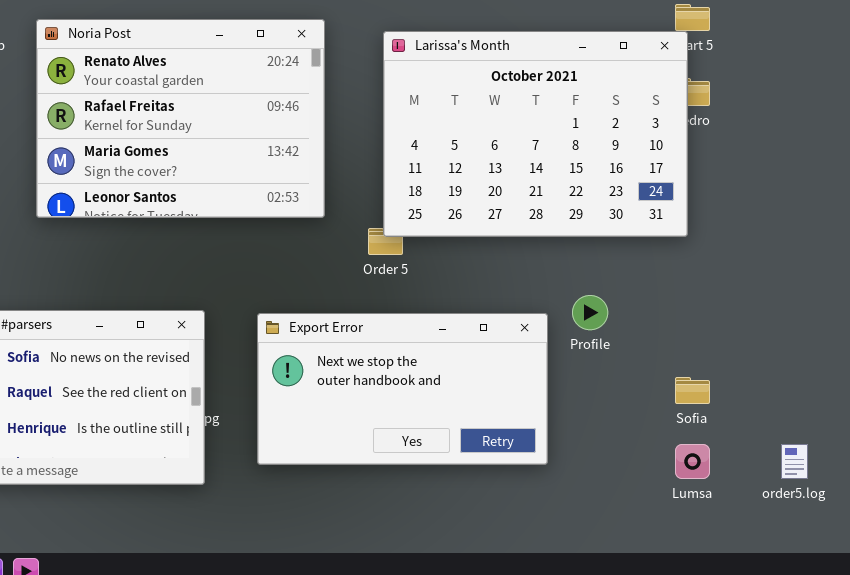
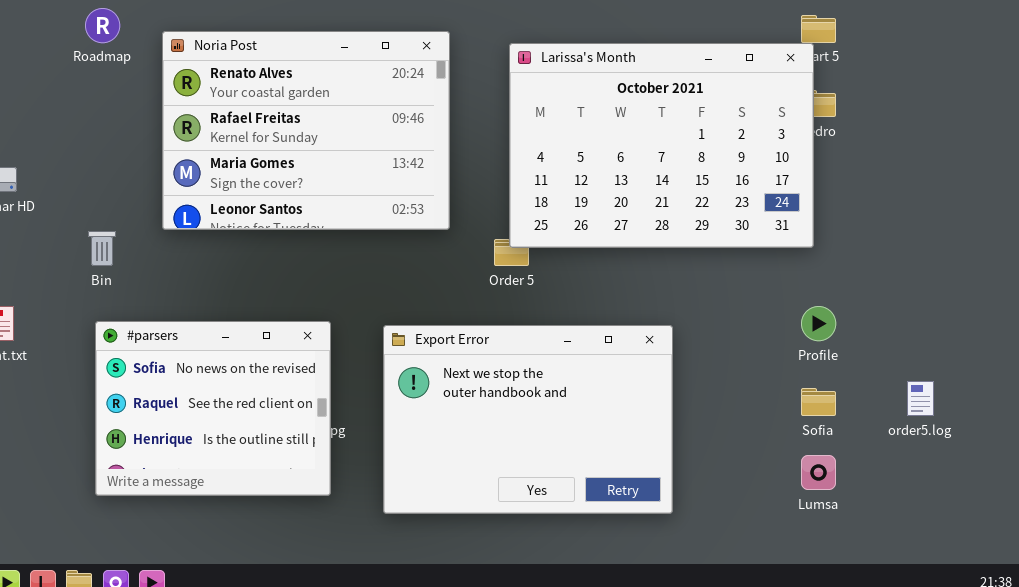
Profile: [572,295,608,330] -> [801,306,836,341], moved
Export Error: [257,313,548,465] -> [383,325,673,514], resized
order5.log: [781,444,808,479] -> [907,381,934,416], moved

